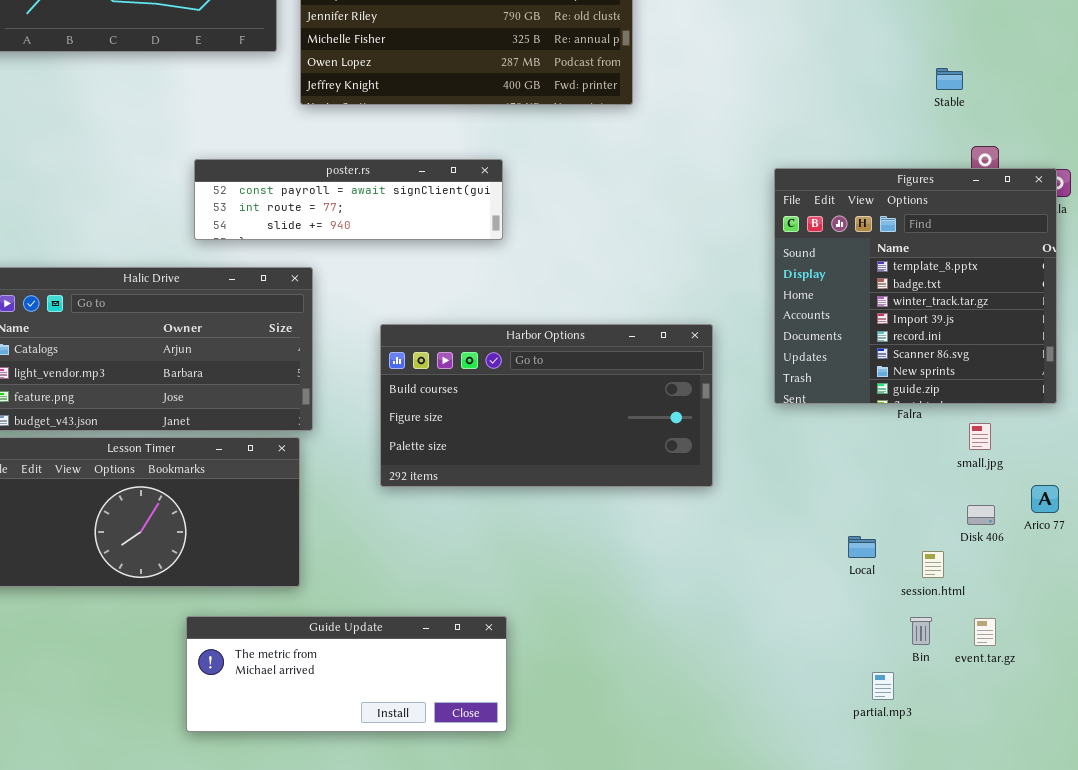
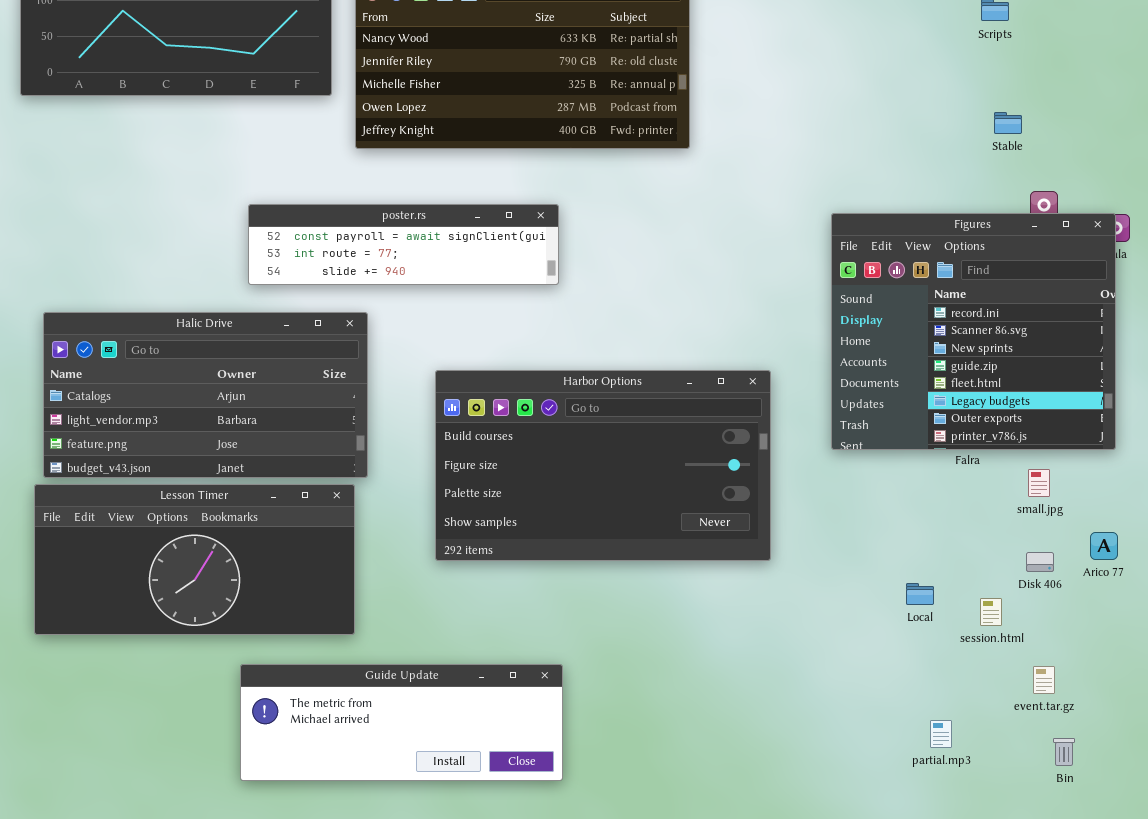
Figures: [774,168,1057,404] -> [831,213,1116,450], scrolled down 4 rows
Harbor Options: [380,324,713,487] -> [435,370,771,561], resized
Bin: [910,617,932,645] -> [1053,738,1075,766], moved

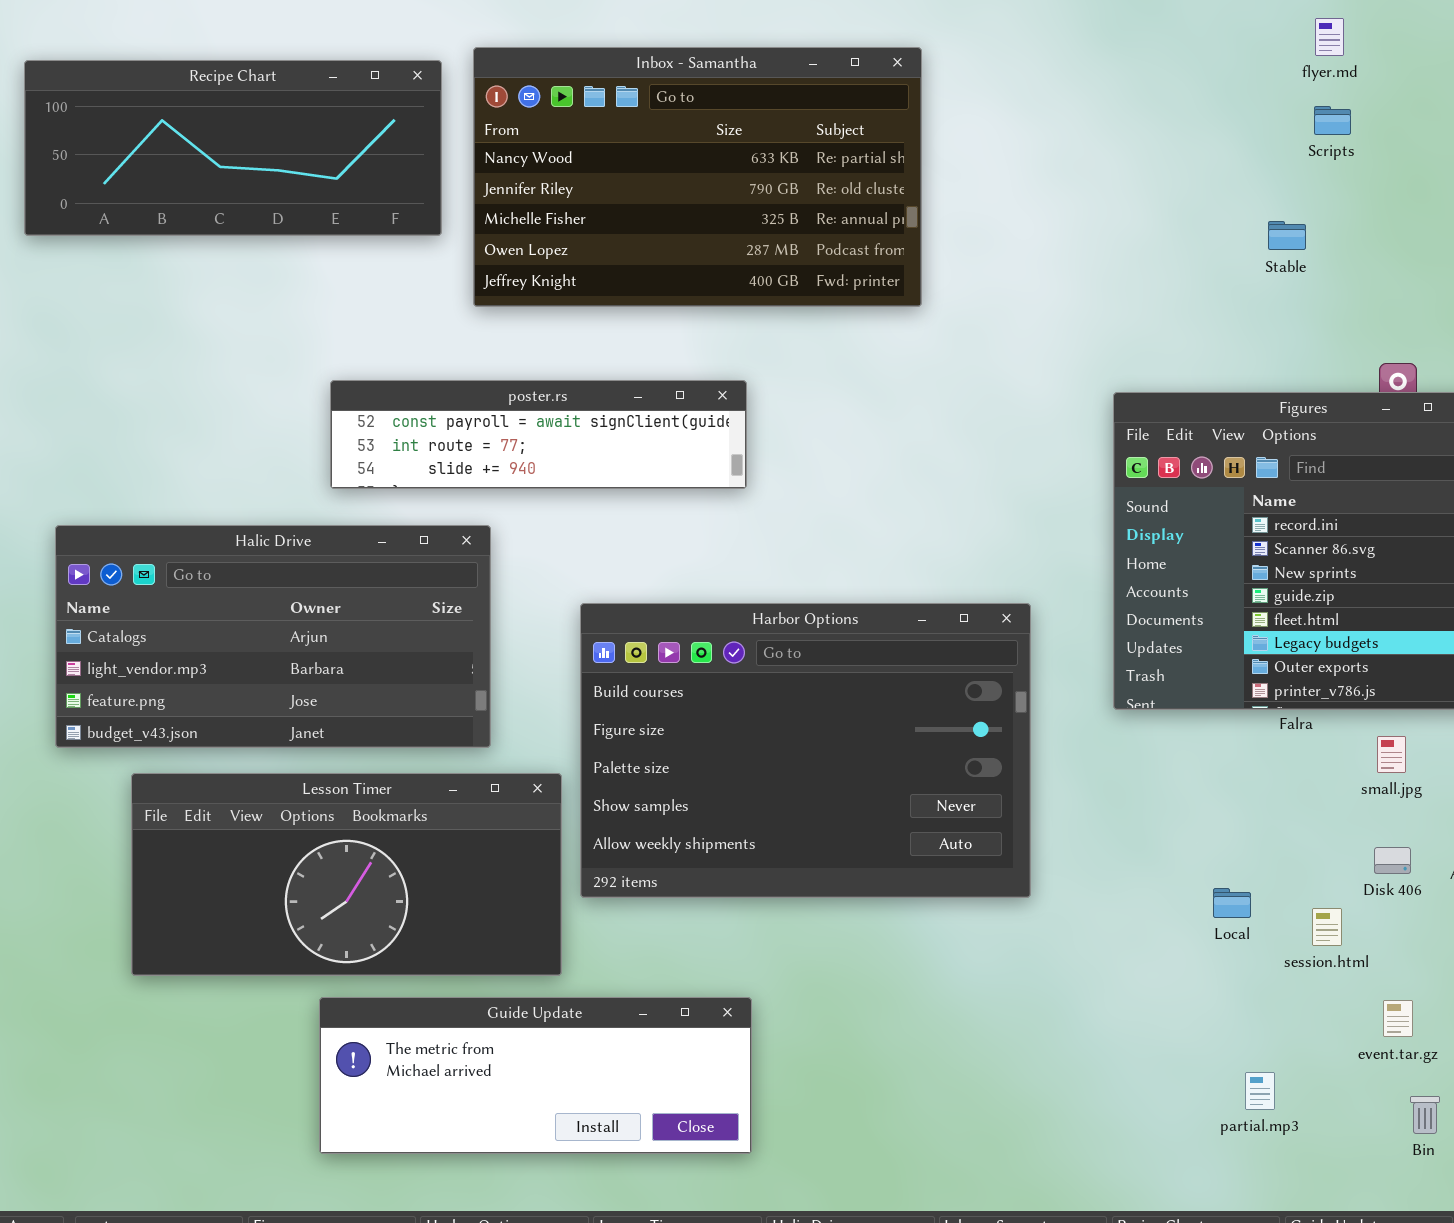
Stable: [994,112,1022,134] -> [1268,221,1306,250], moved
Harbor Options: [435,370,771,561] -> [580,603,1031,898], resized
Lesson Timer: [34,484,355,635] -> [131,773,562,976], moved

